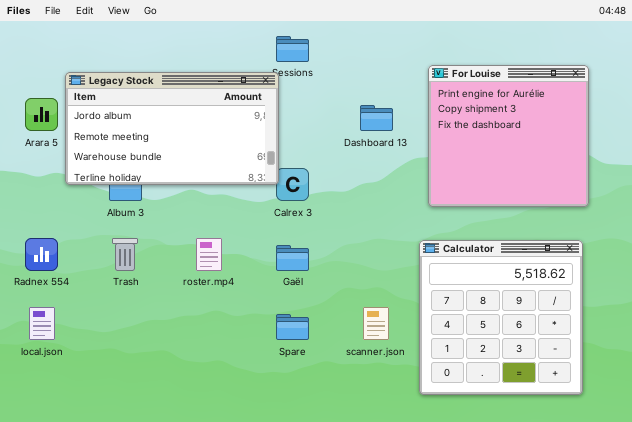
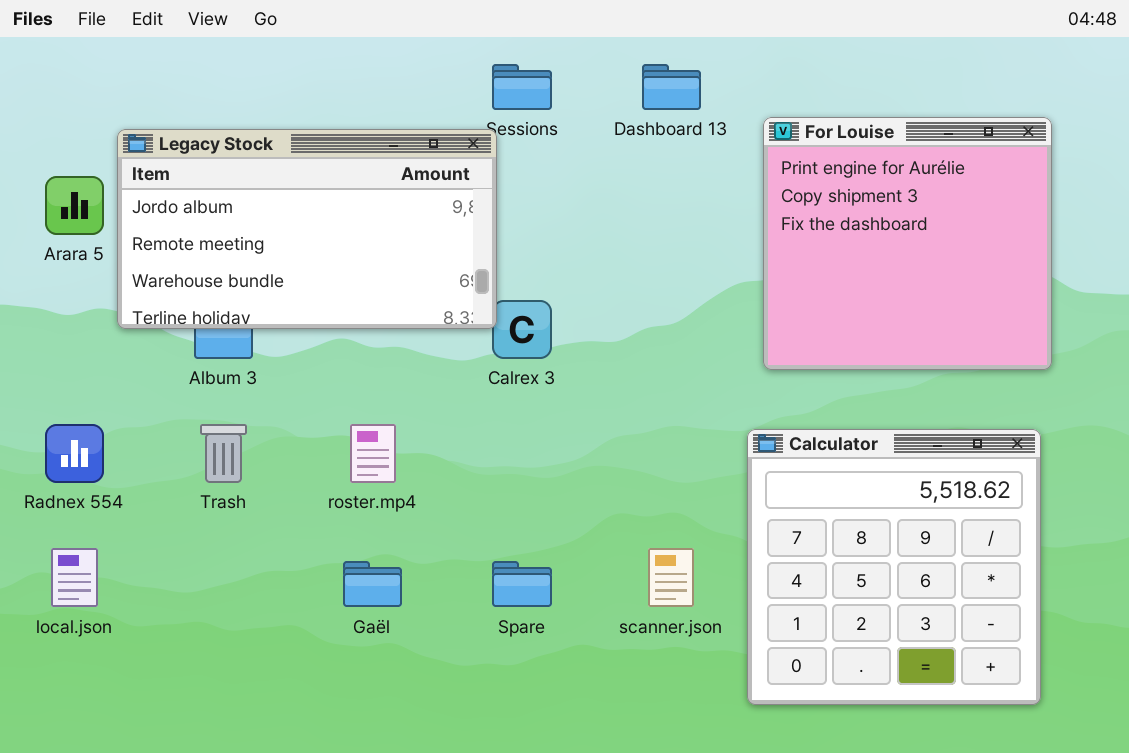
Dashboard 13: [360,105,393,131] -> [642,64,701,110], moved
Gaël: [276,245,309,271] -> [343,561,402,607], moved

